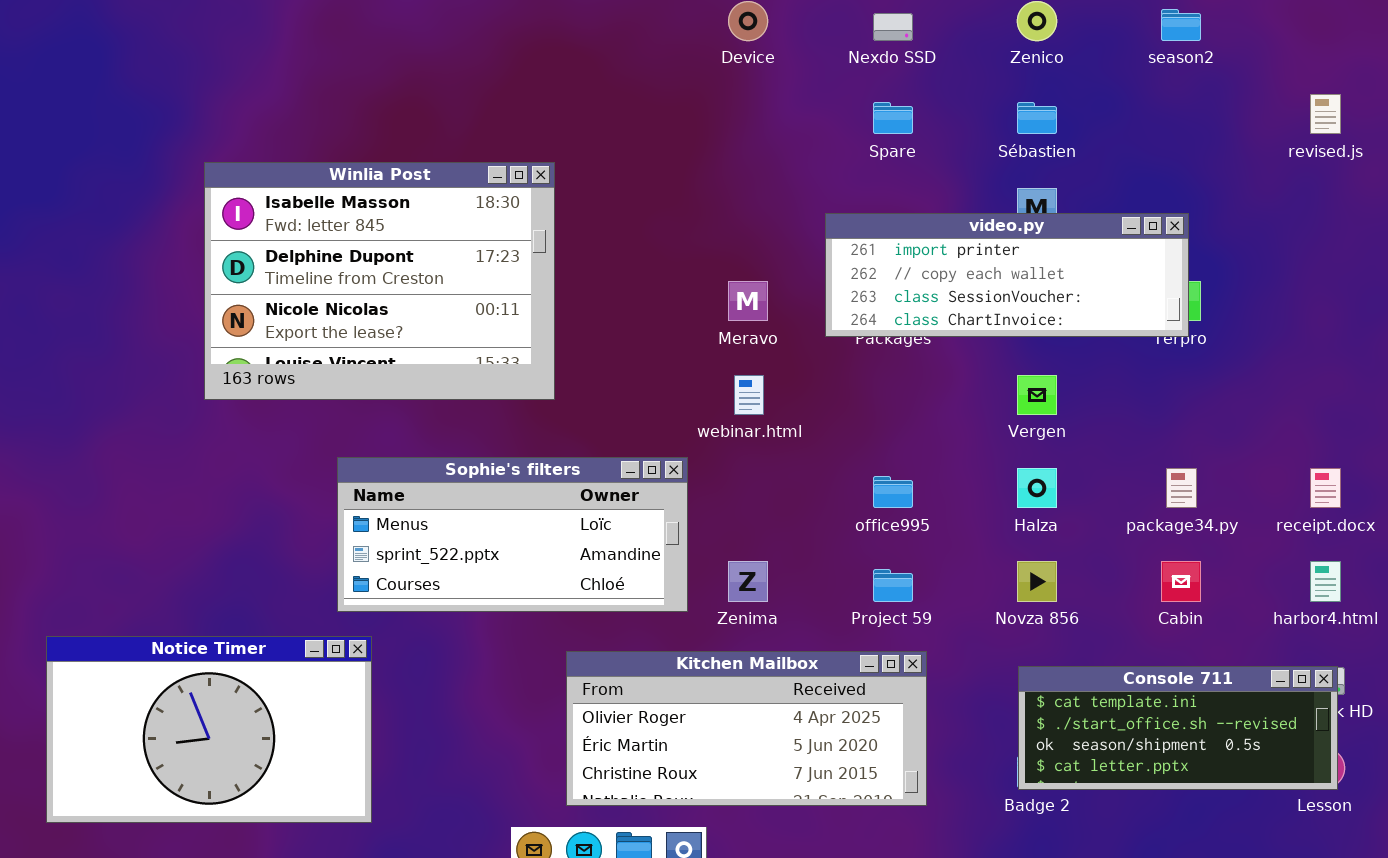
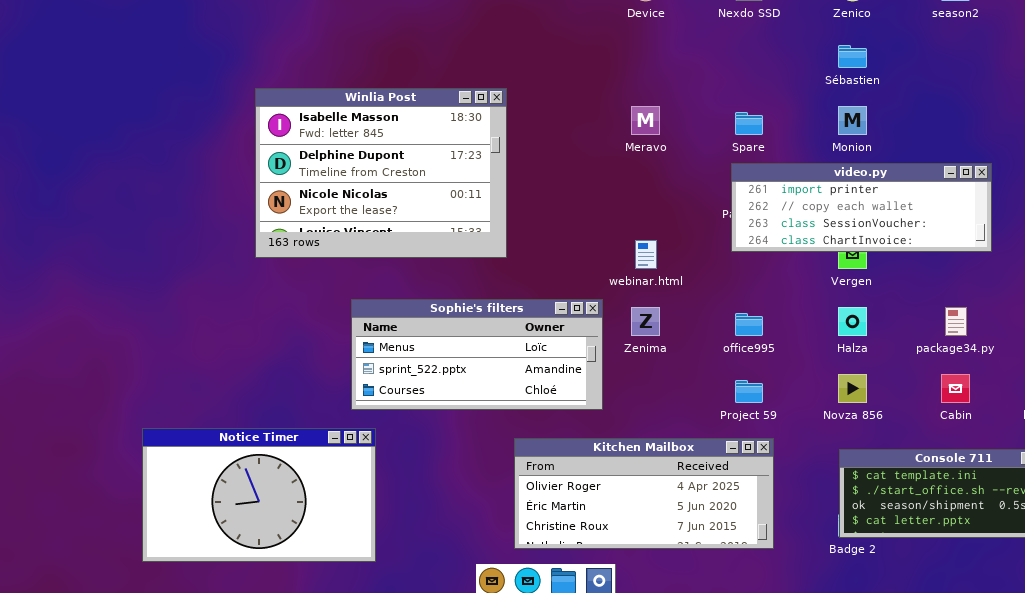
Spare: [873,102,913,134] -> [735,112,763,135], moved
video.py: [825,213,1189,337] -> [731,163,992,252], moved
Meravo: [728,281,768,321] -> [631,106,660,135], moved
Zenima: [728,561,768,602] -> [631,307,660,336], moved

